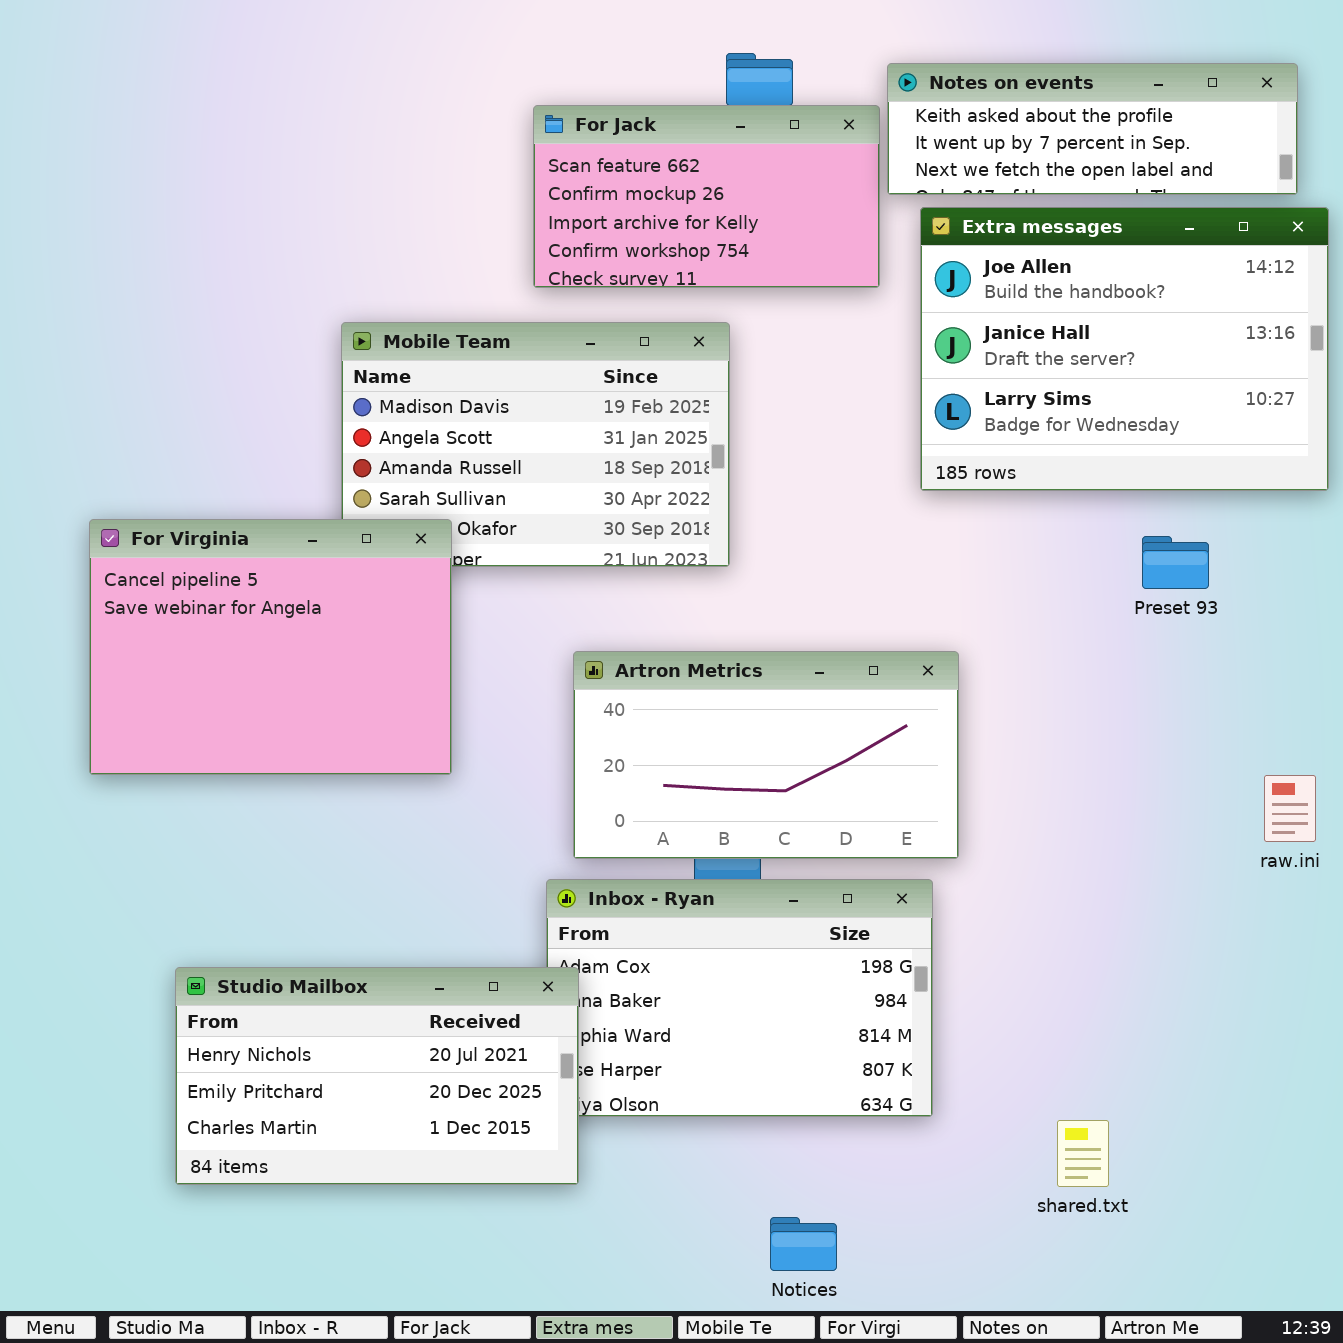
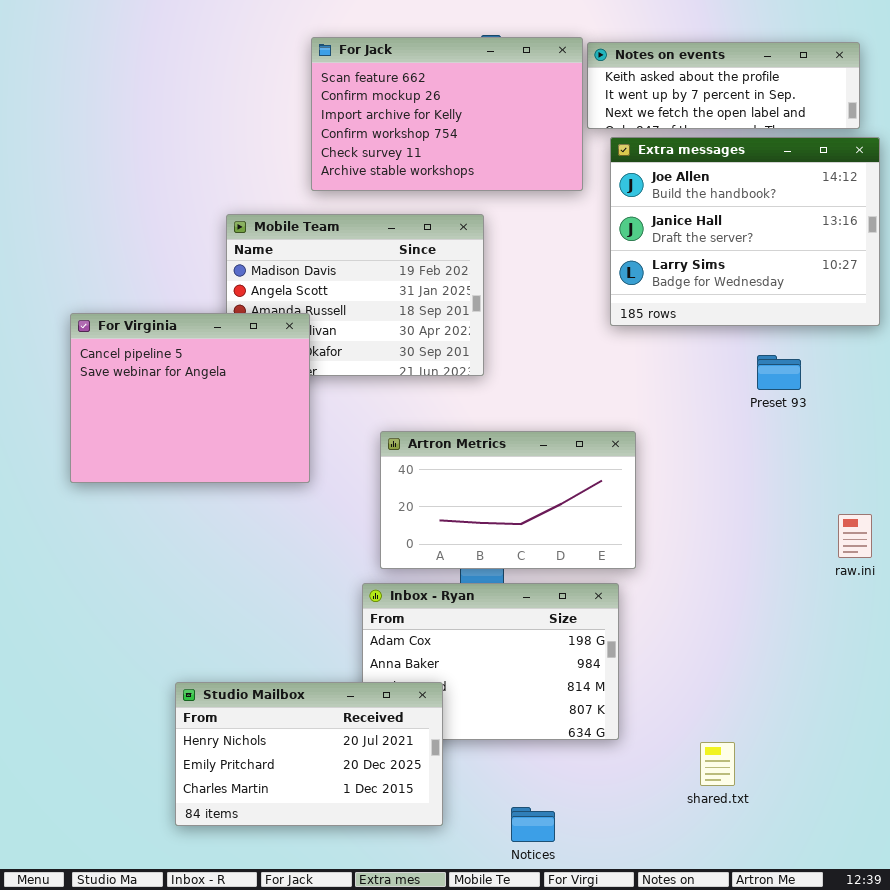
For Jack: [533,105,880,288] -> [311,37,583,191], resized
For Virginia: [89,519,452,775] -> [70,313,310,483], moved
Studio Mailbox: [175,967,579,1185] -> [175,682,443,826], moved

